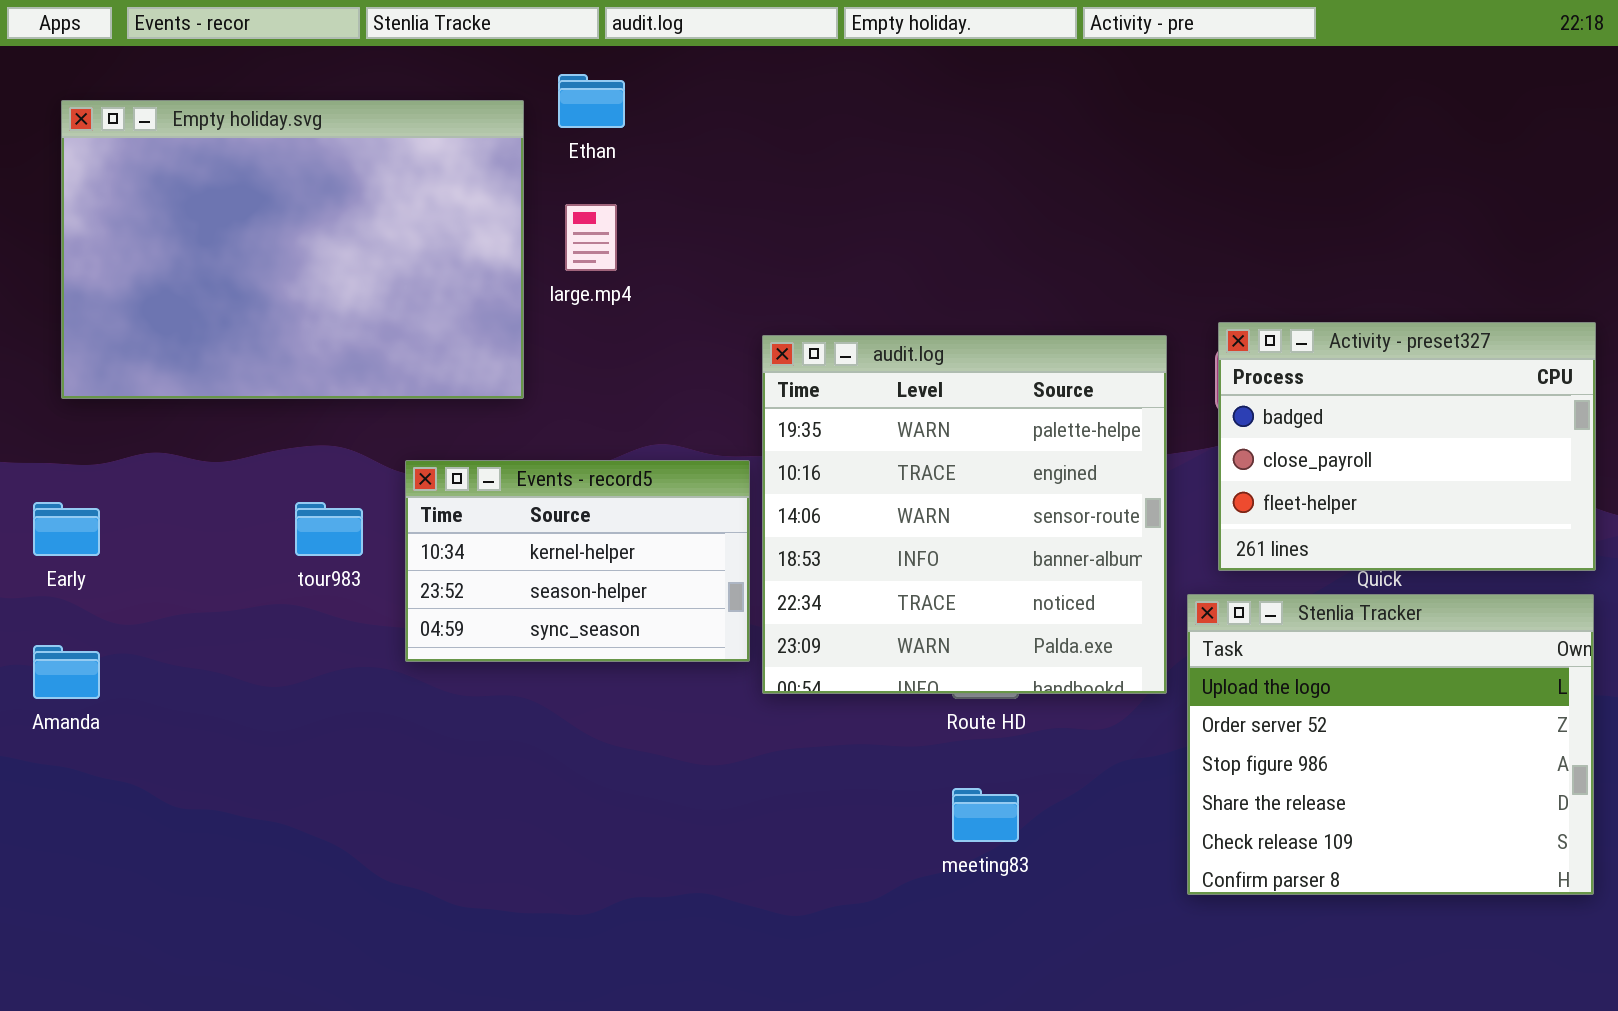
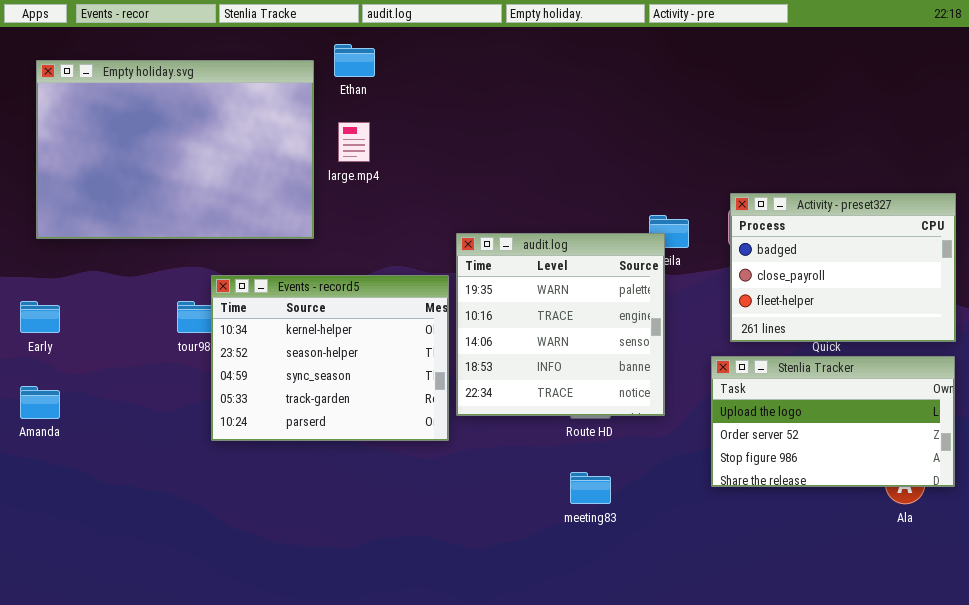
audit.log: [762,335,1167,694] -> [456,233,665,416], resized
Events - record5: [405,460,750,662] -> [211,275,449,441], resized
Stenlia Tracker: [1187,594,1594,895] -> [711,356,955,487], resized

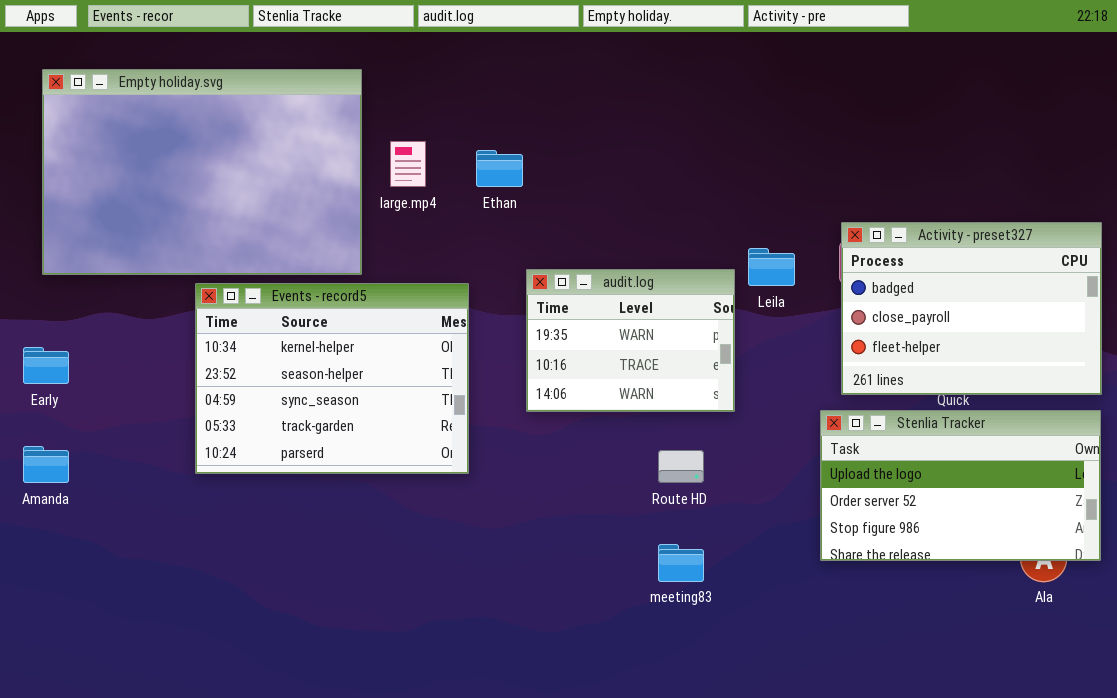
Ethan: [334,44,375,77] -> [476,150,523,187], moved
audit.log: [456,233,665,416] -> [526,269,735,412], resized
Events - record5: [211,275,449,441] -> [195,283,469,474], moved

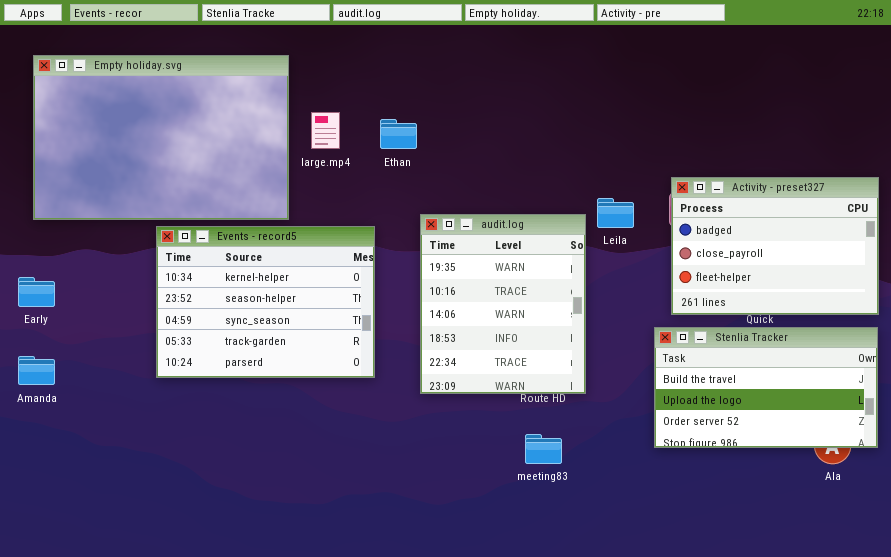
audit.log: [526,269,735,412] -> [420,214,586,394], resized
Stenlia Tracker: [820,410,1101,561] -> [654,327,878,448], scrolled up 1 row

